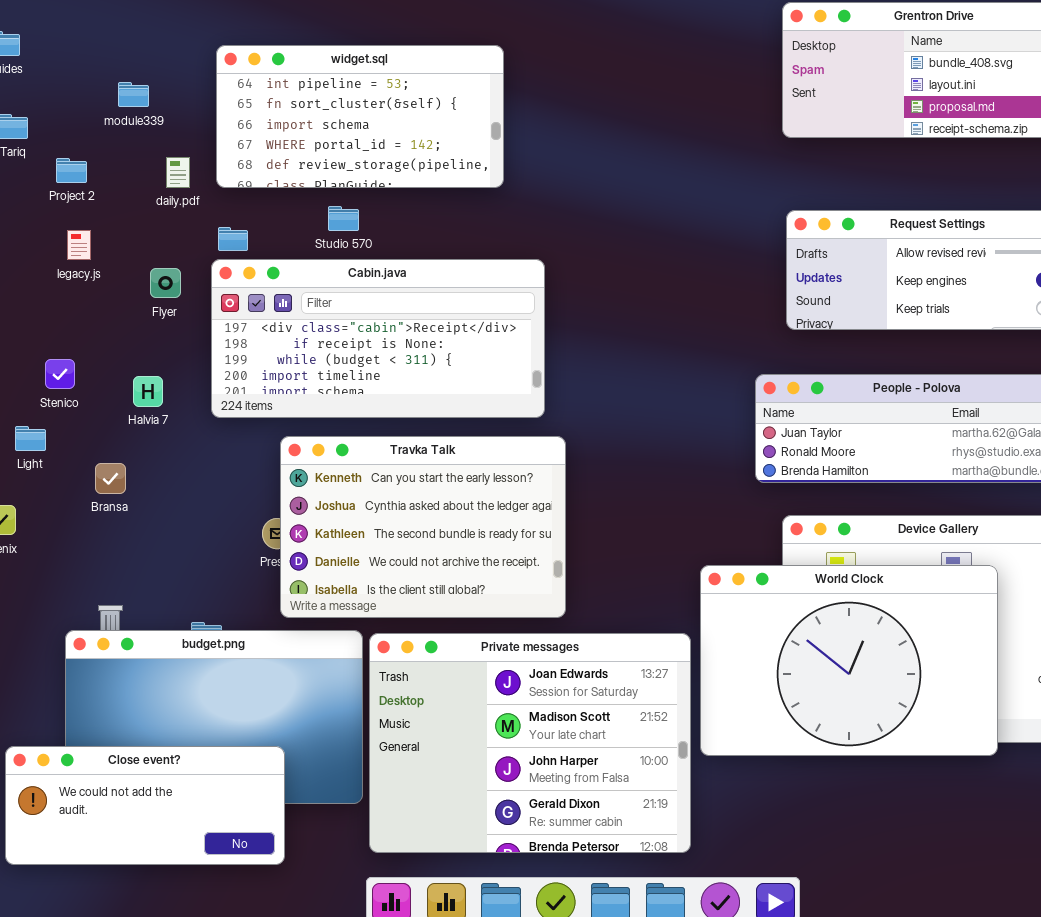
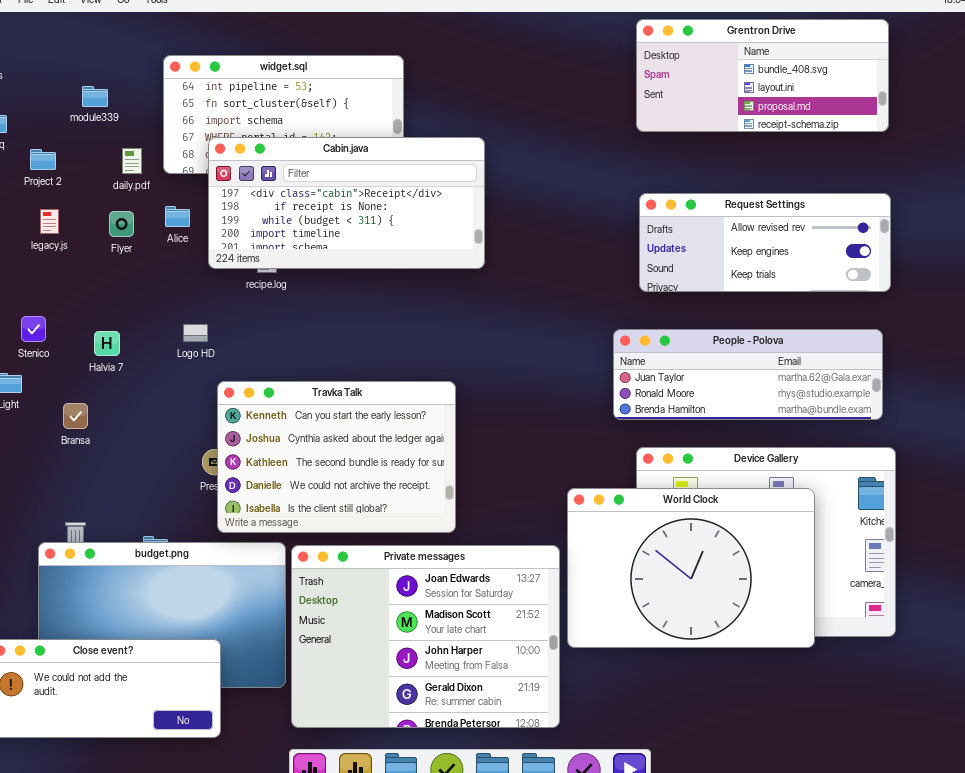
Cabin.java: [211,259,545,418] -> [208,137,485,269], moved
Flyer: [150,268,181,298] -> [109,211,134,237], moved

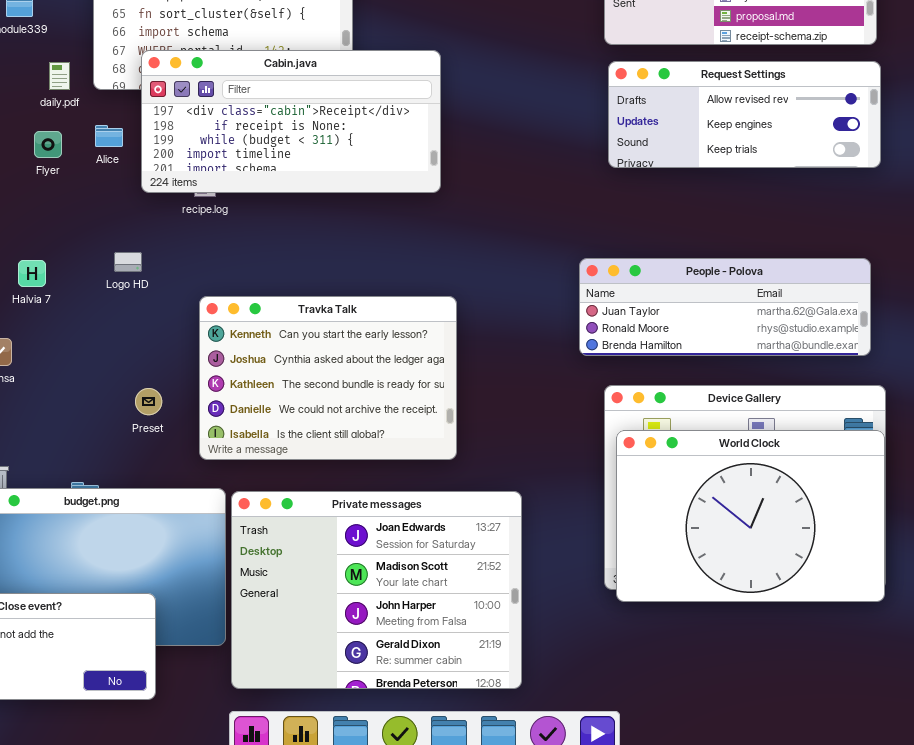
Request Settings: [639,193,891,292] -> [608,61,881,168], moved
Travka Talk: [217,381,456,533] -> [199,296,457,460], moved
World Clock: [567,488,815,648] -> [616,430,885,602], moved

